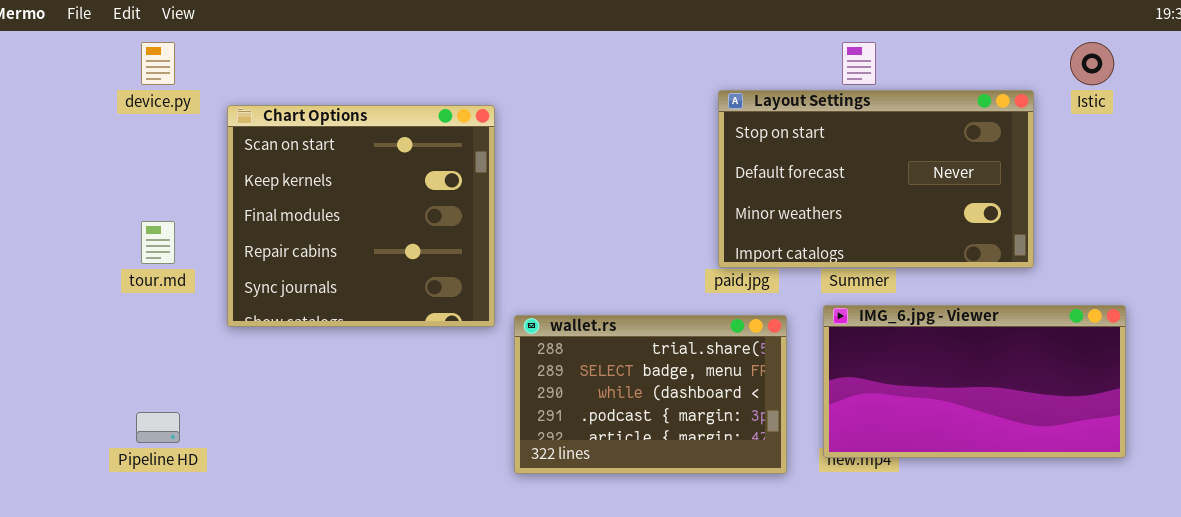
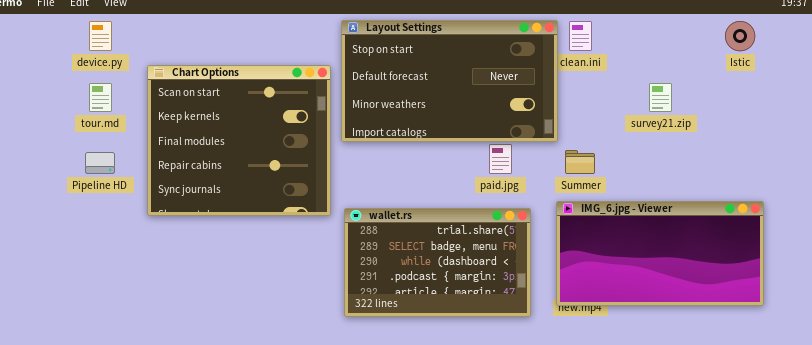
Layout Settings: [718,90,1034,268] -> [341,20,558,142], moved
tour.md: [141,221,175,264] -> [89,83,112,112], moved
Pipeline HD: [136,412,180,443] -> [85,152,115,174], moved

